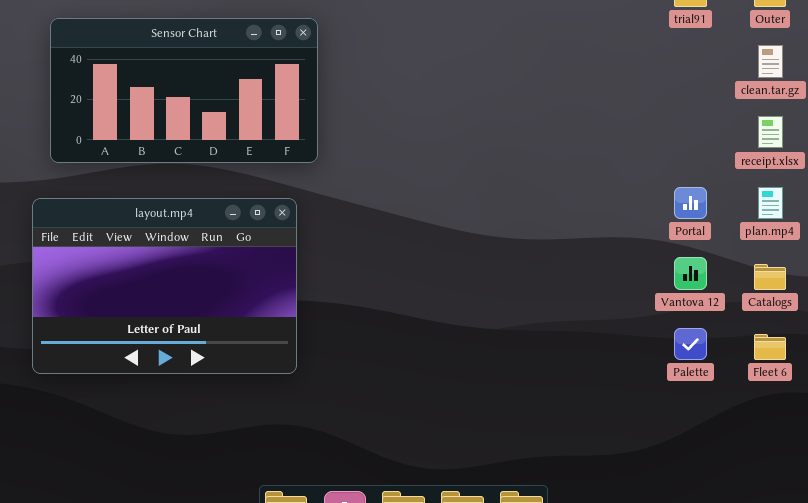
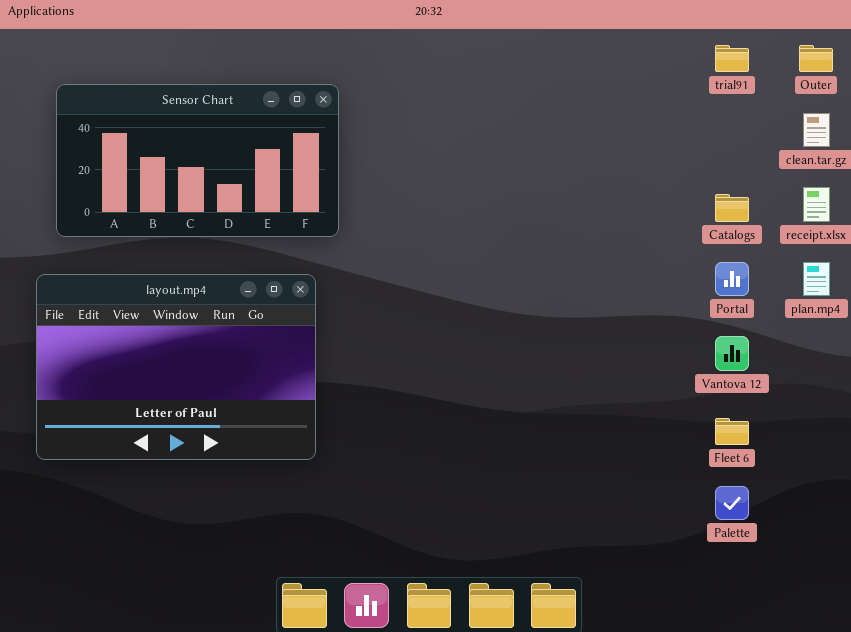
Catalogs: [754,264,786,290] -> [715,194,749,222], moved
Palette: [674,328,707,360] -> [715,486,749,520], moved
Fleet 6: [754,334,786,360] -> [715,418,749,445], moved

